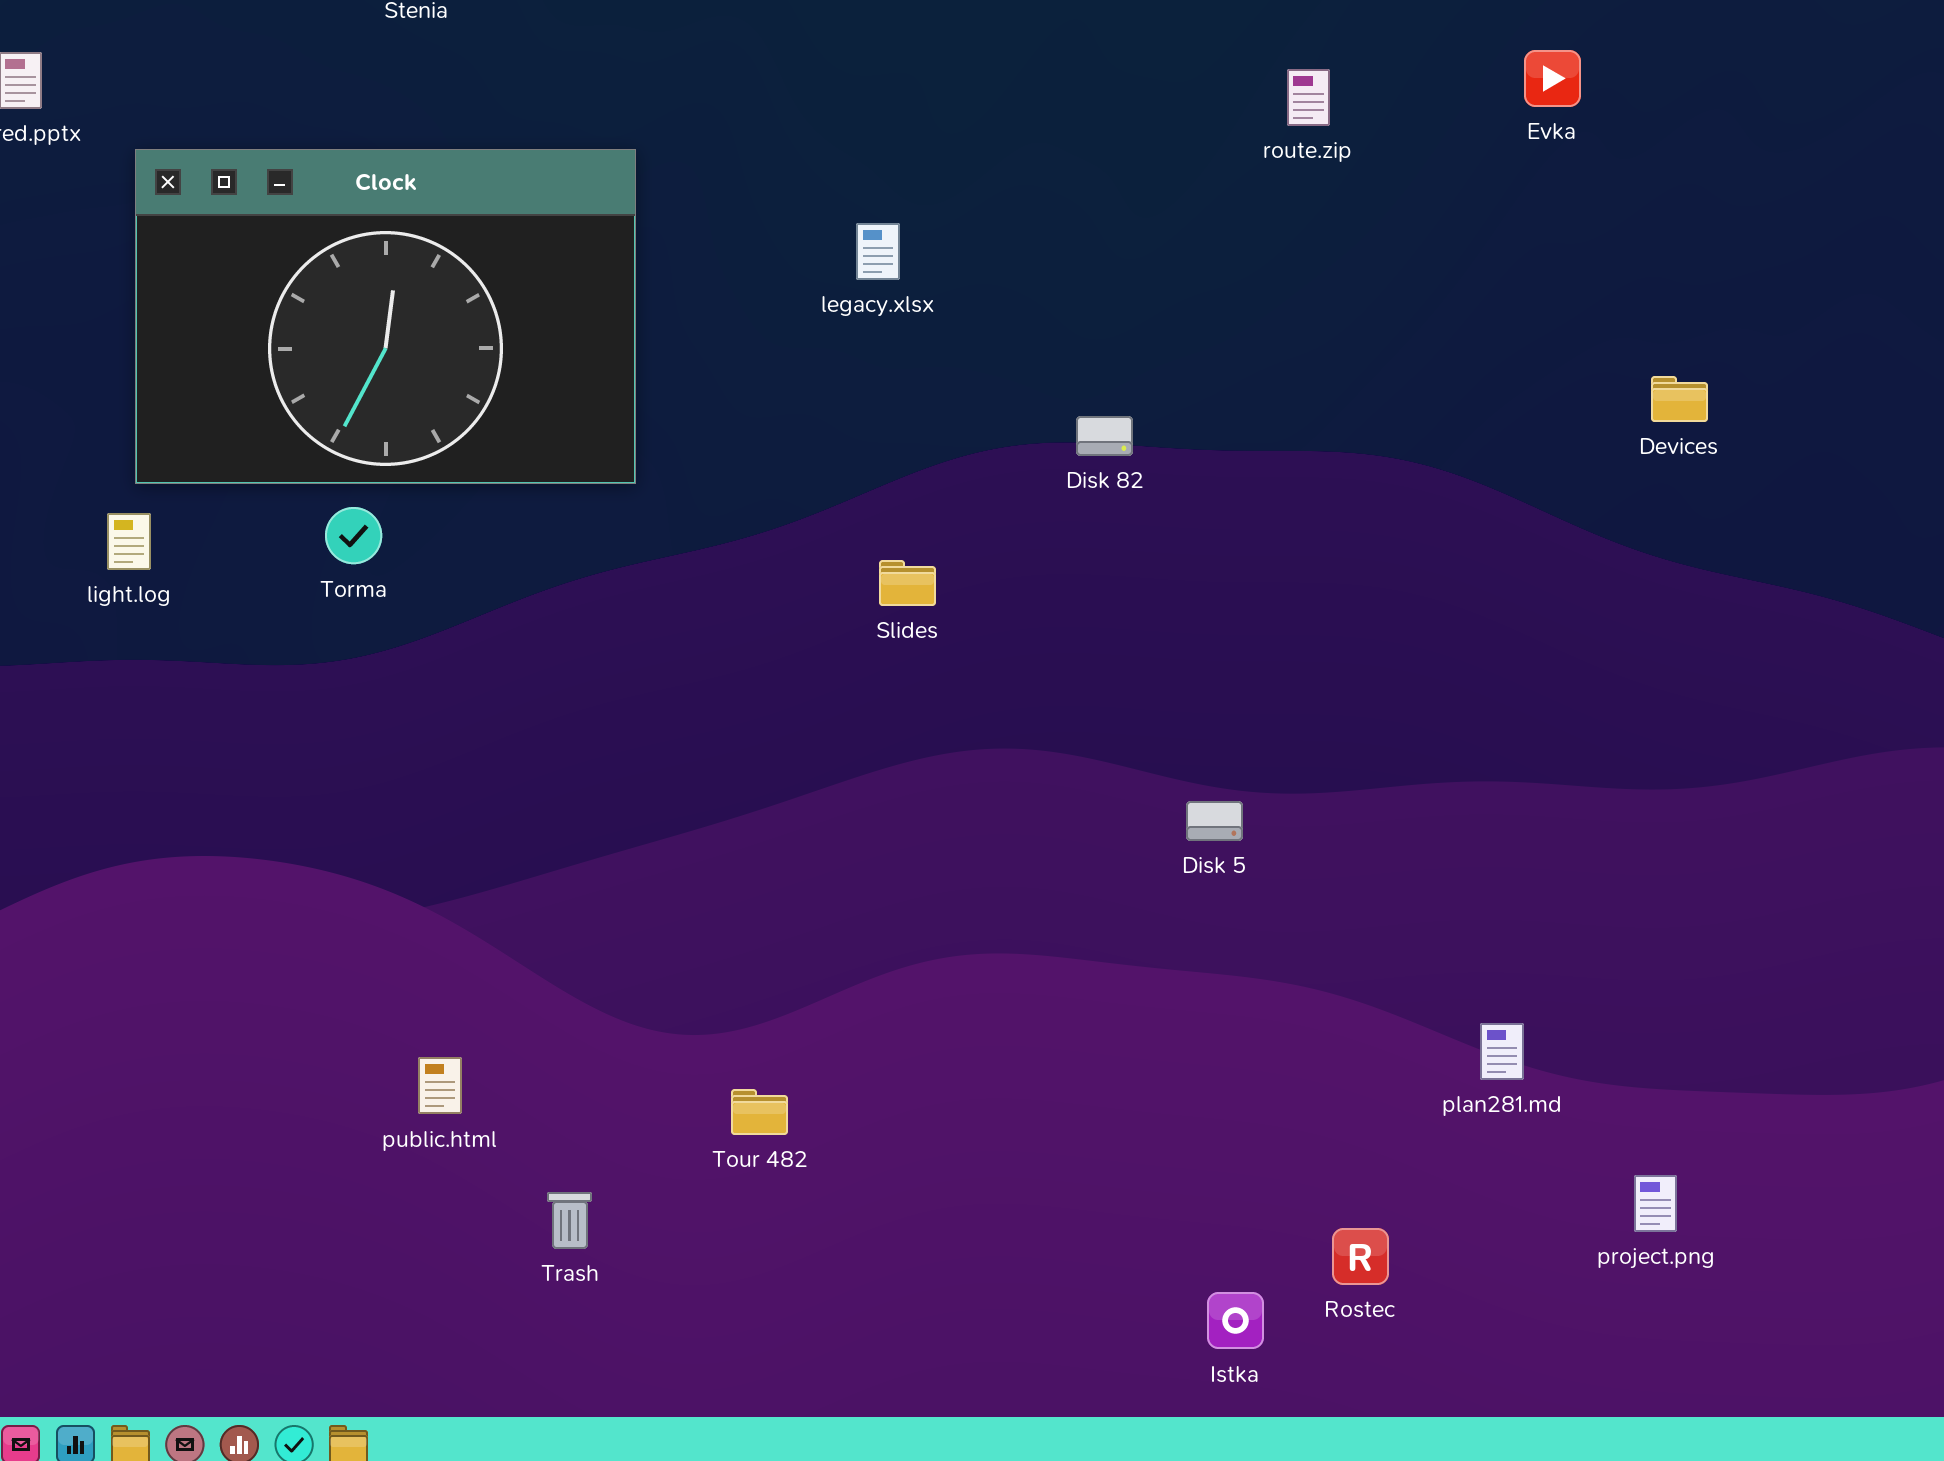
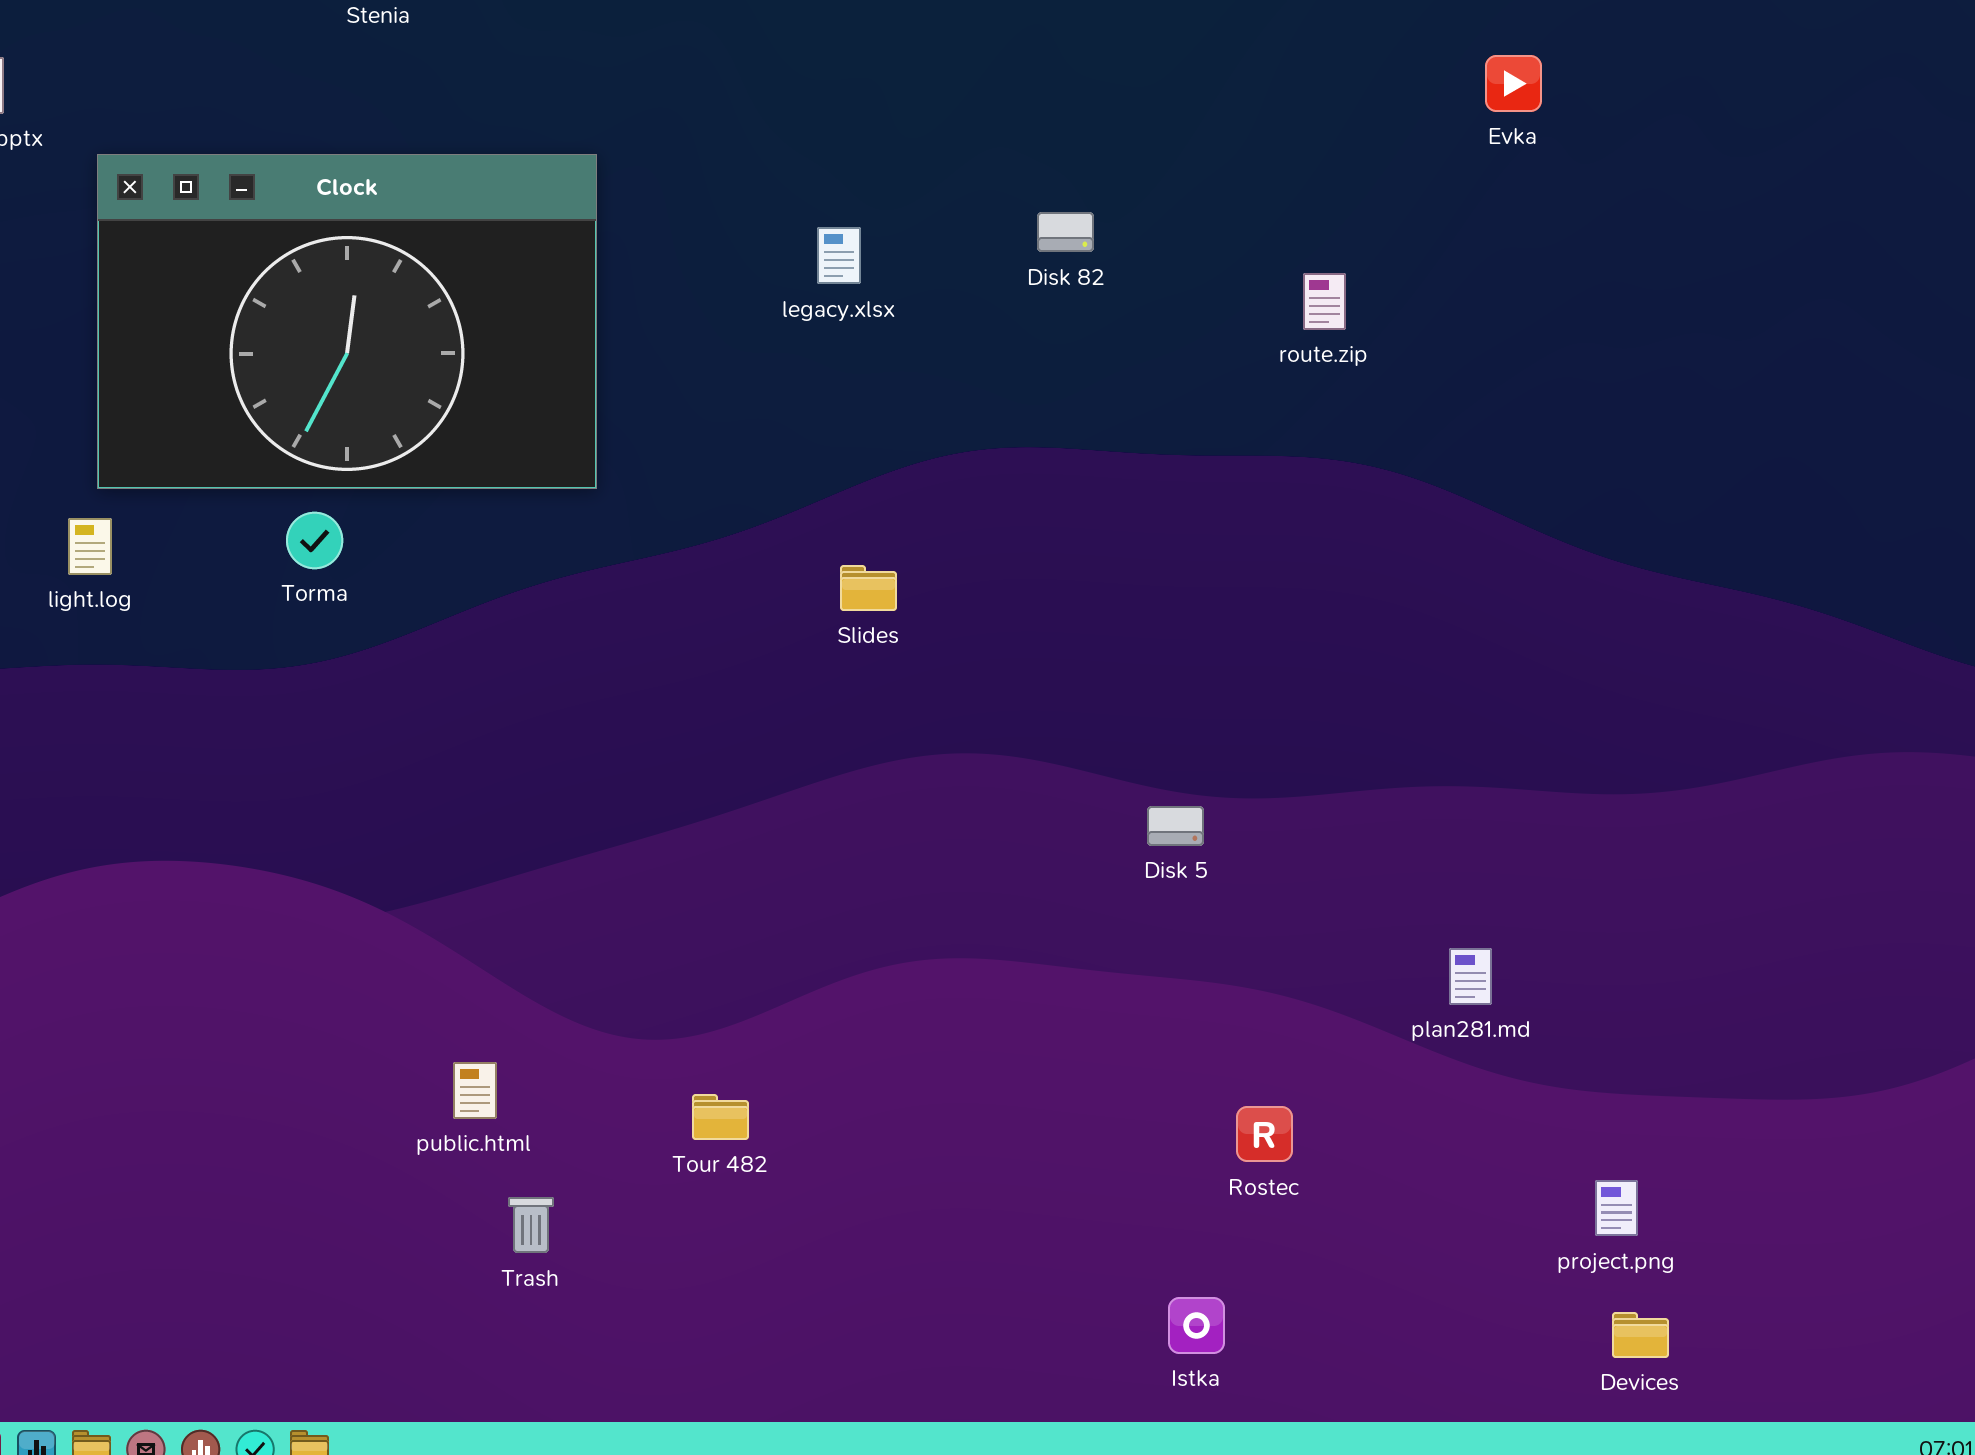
route.zip: [1287,69,1330,126] -> [1303,273,1346,330], moved
Devices: [1651,376,1708,422] -> [1612,1312,1669,1358], moved
Disk 82: [1076,416,1133,456] -> [1037,212,1094,252], moved
plan281.md: [1480,1023,1524,1080] -> [1449,948,1492,1005], moved
public.html: [418,1057,462,1114] -> [453,1062,497,1119], moved
Rostec: [1332,1228,1389,1285] -> [1236,1106,1293,1162], moved

